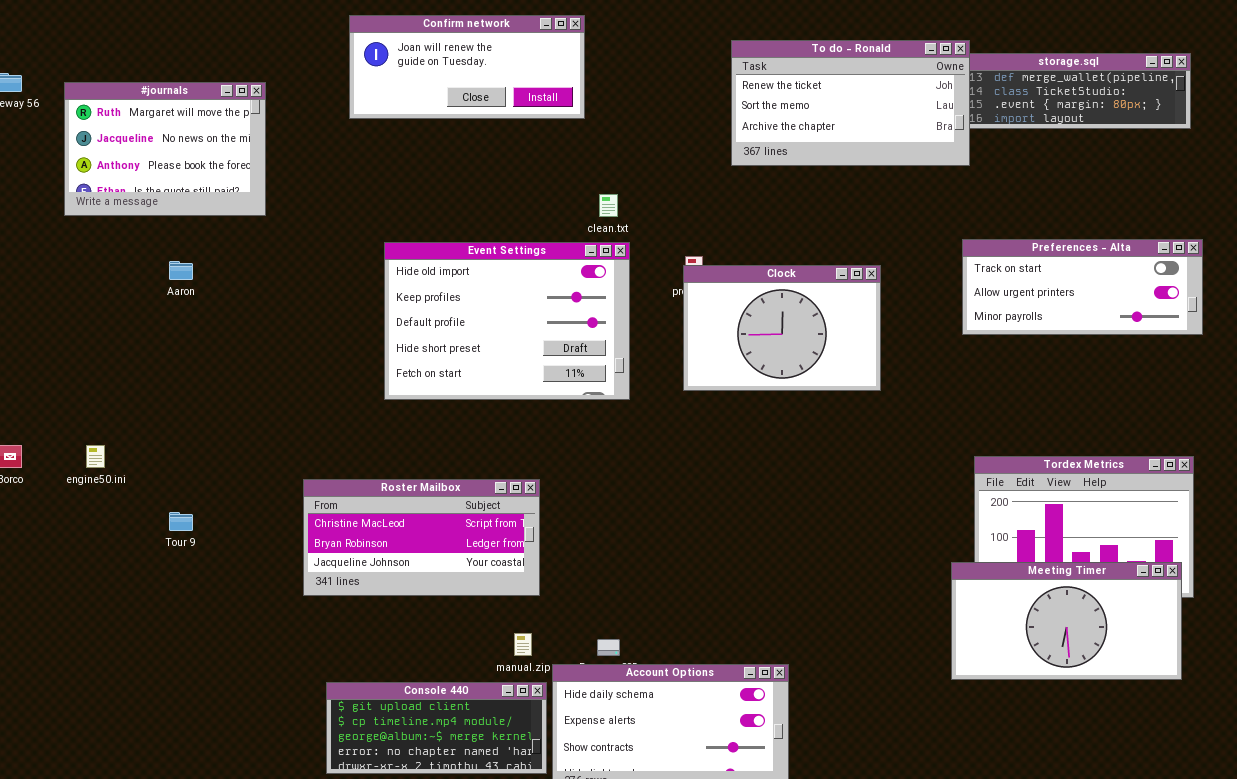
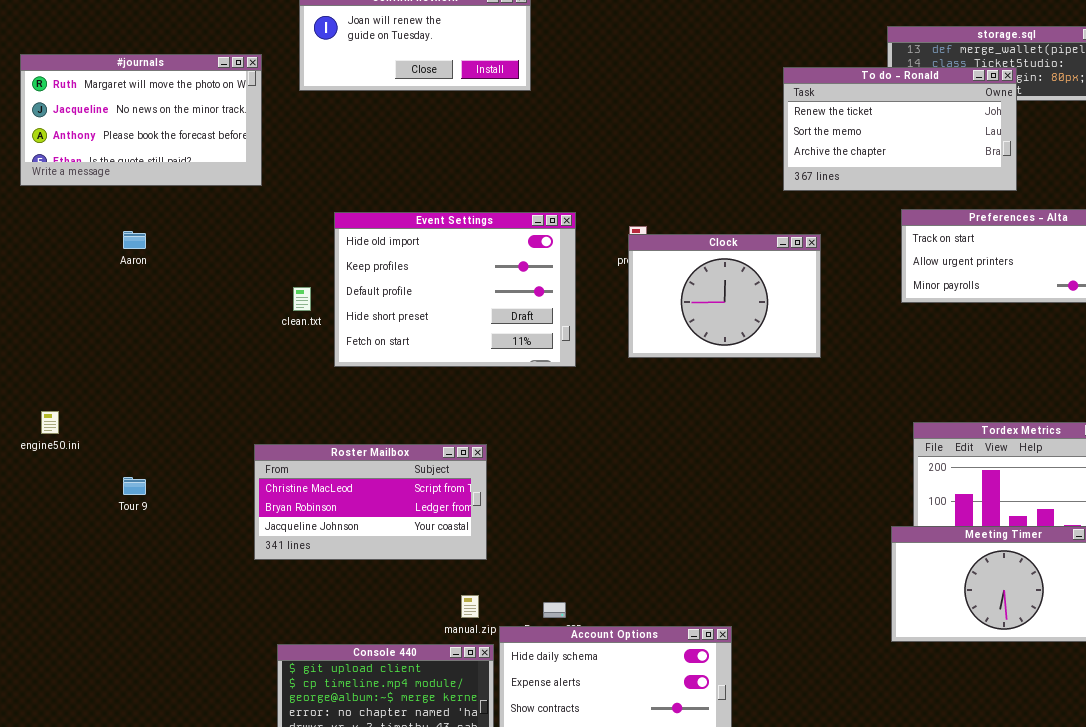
To do - Ronald: [731,40,970,166] -> [783,67,1017,191], moved
#journals: [64,82,266,216] -> [20,54,262,186], resized
clean.txt: [599,194,618,217] -> [293,287,311,311], moved

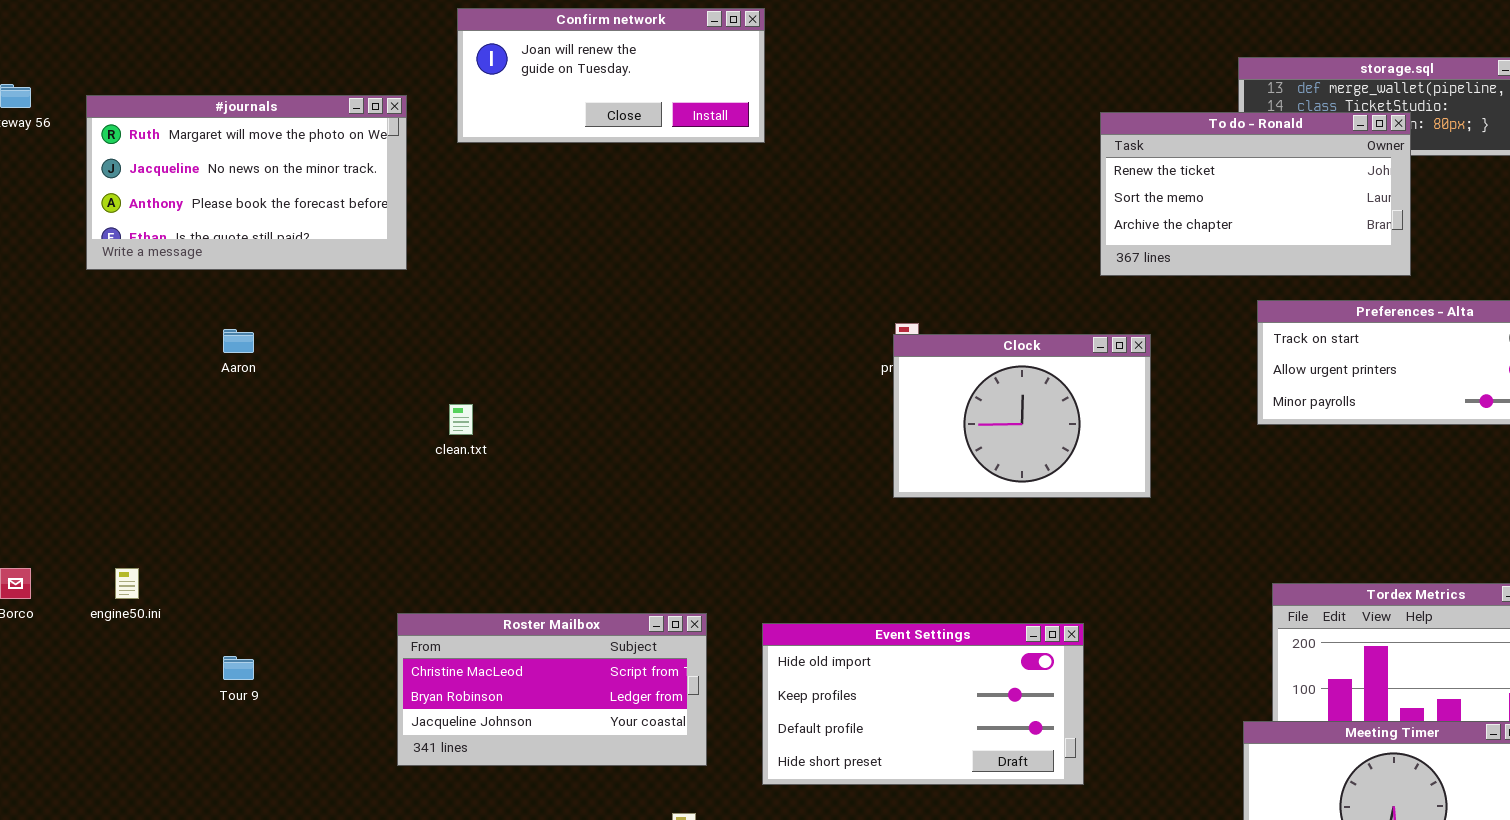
Event Settings: [334,212,576,367] -> [762,623,1084,785], moved, resized

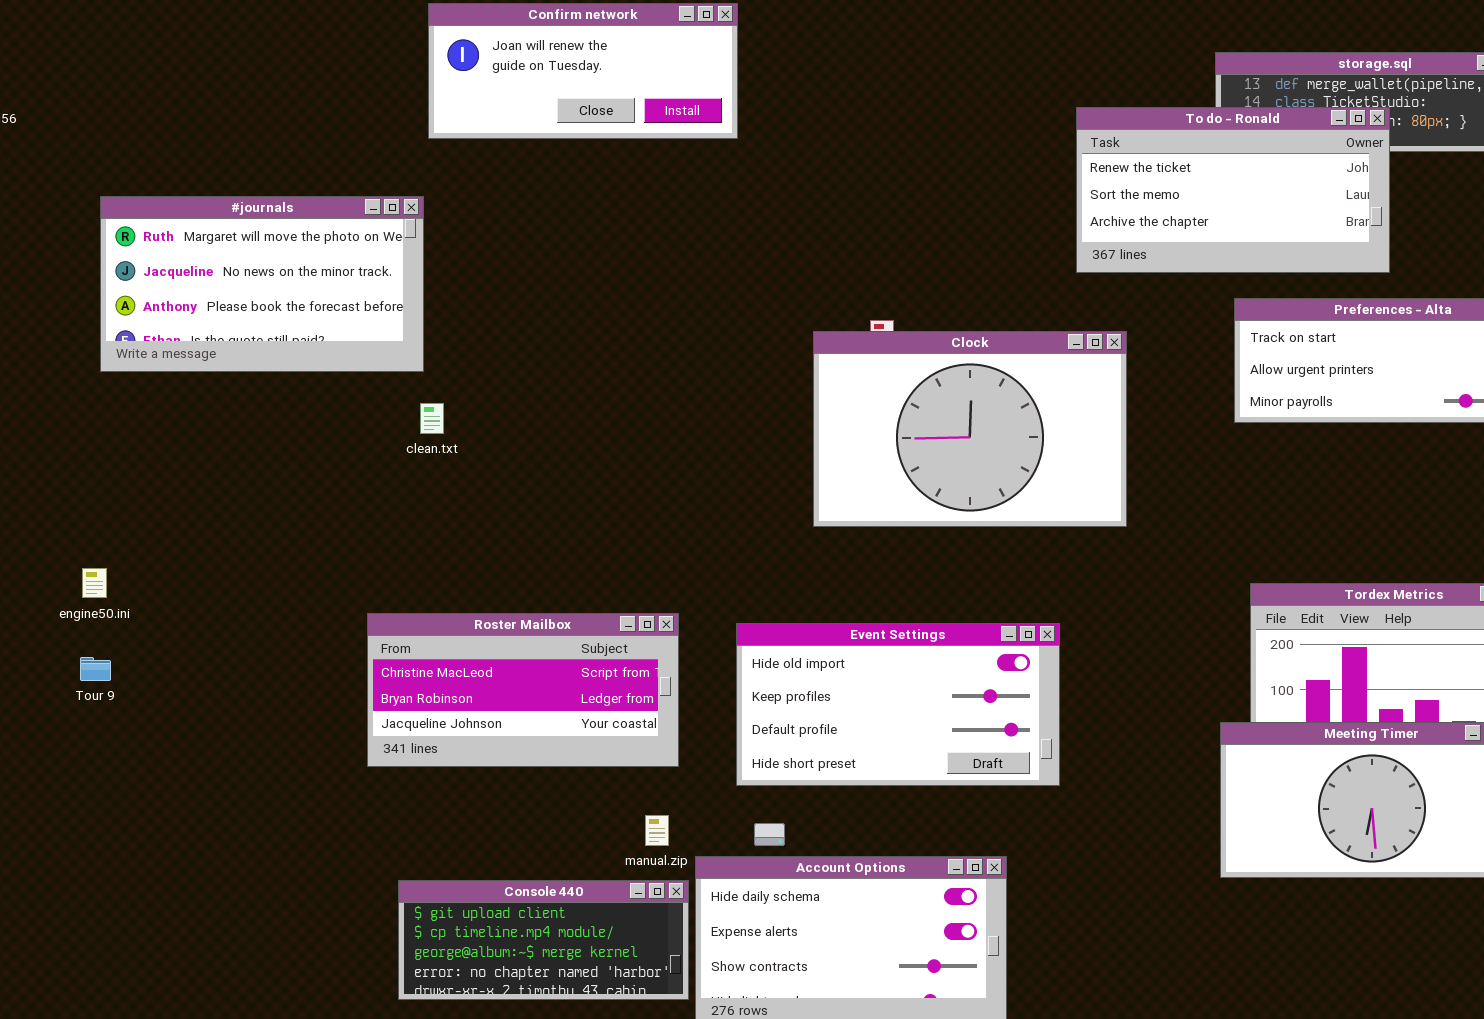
#journals: [86,95,407,270] -> [100,196,424,372], moved
Clock: [893,334,1151,498] -> [813,331,1127,527], resized
Tour 9: [223,656,254,680] -> [80,657,111,681], moved

